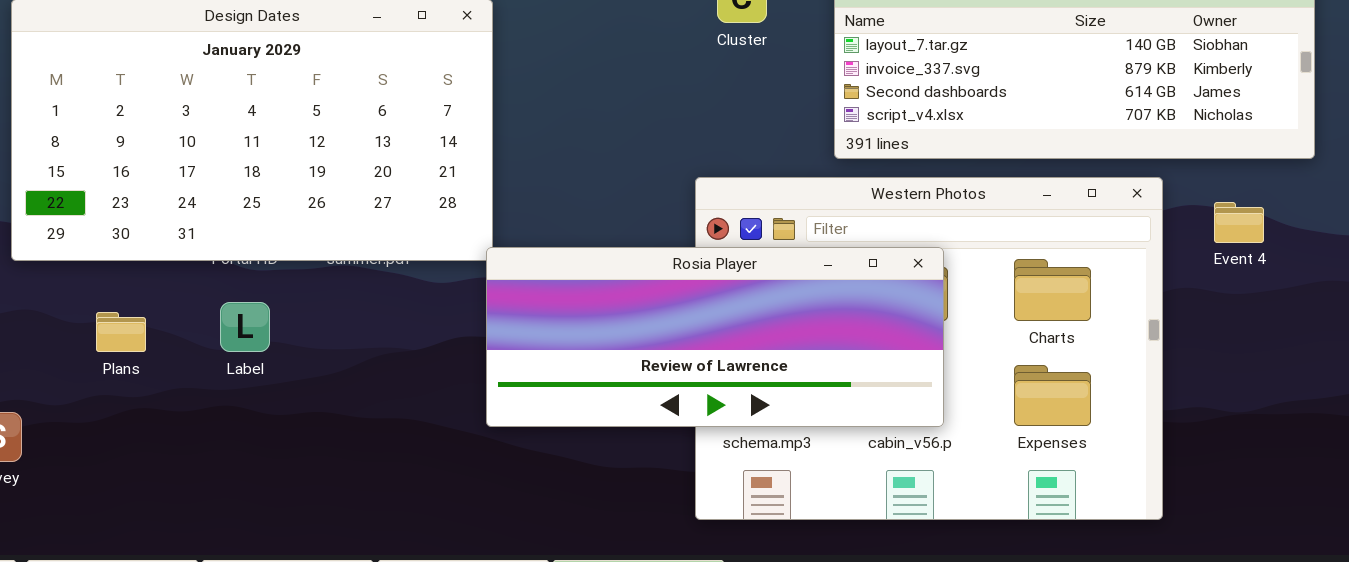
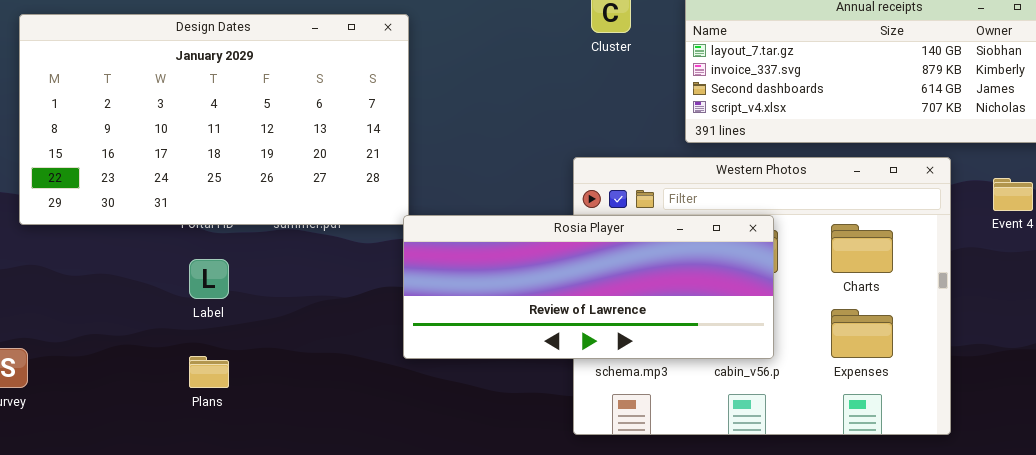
Plans: [96,312,146,352] -> [189,356,229,388], moved

